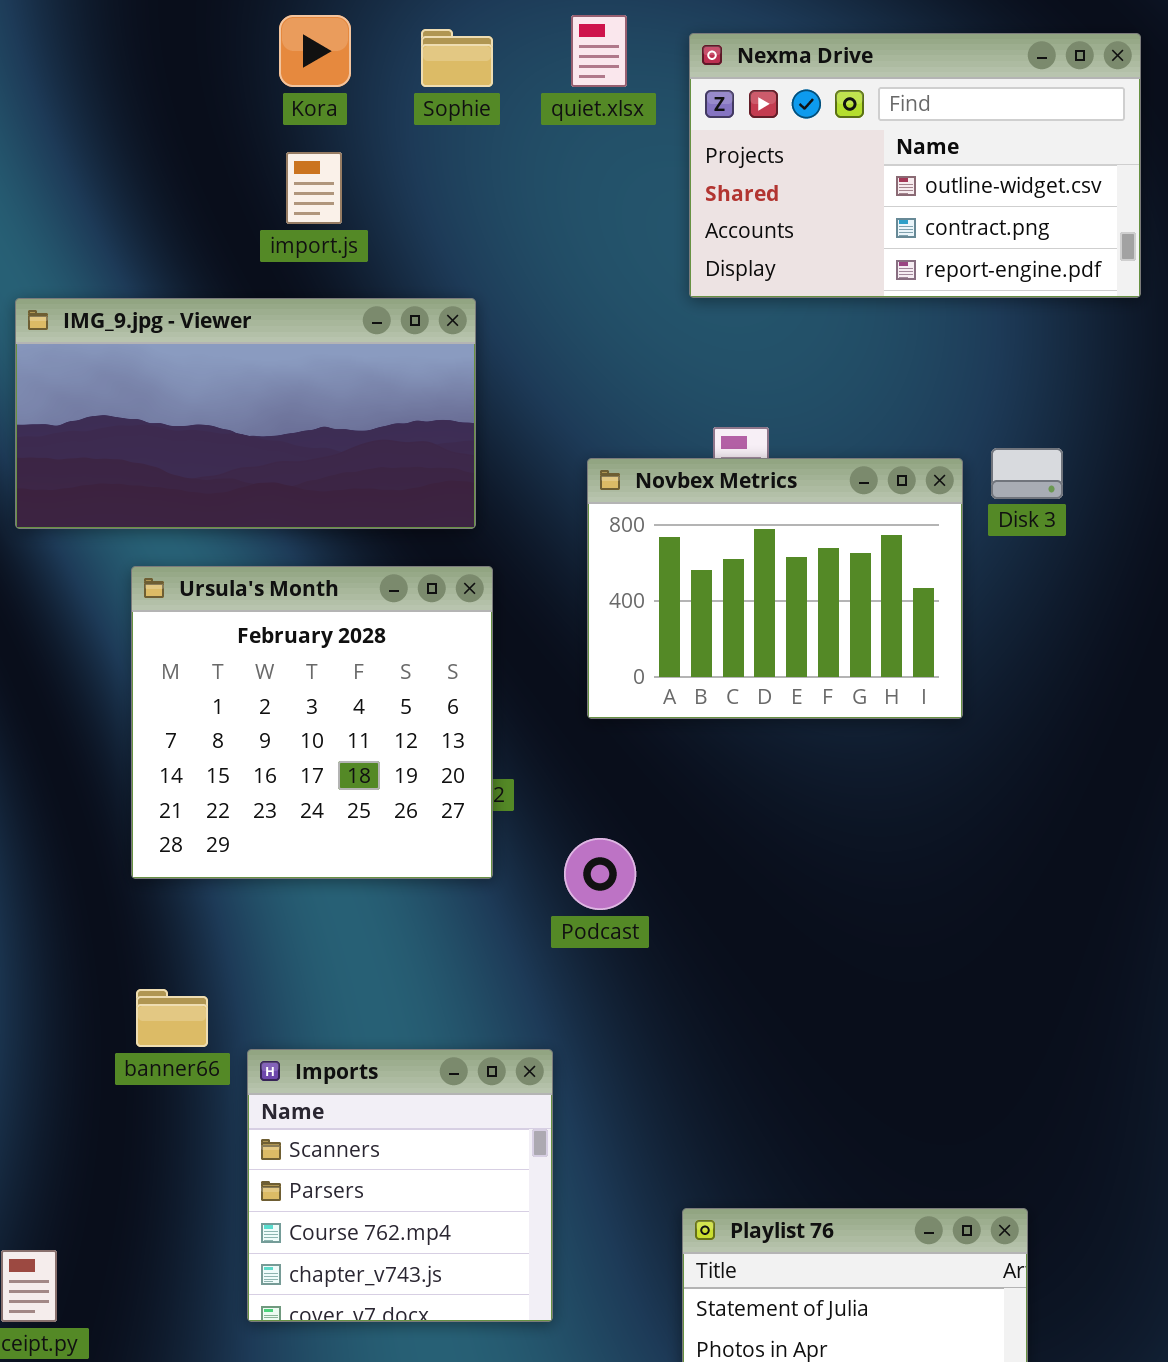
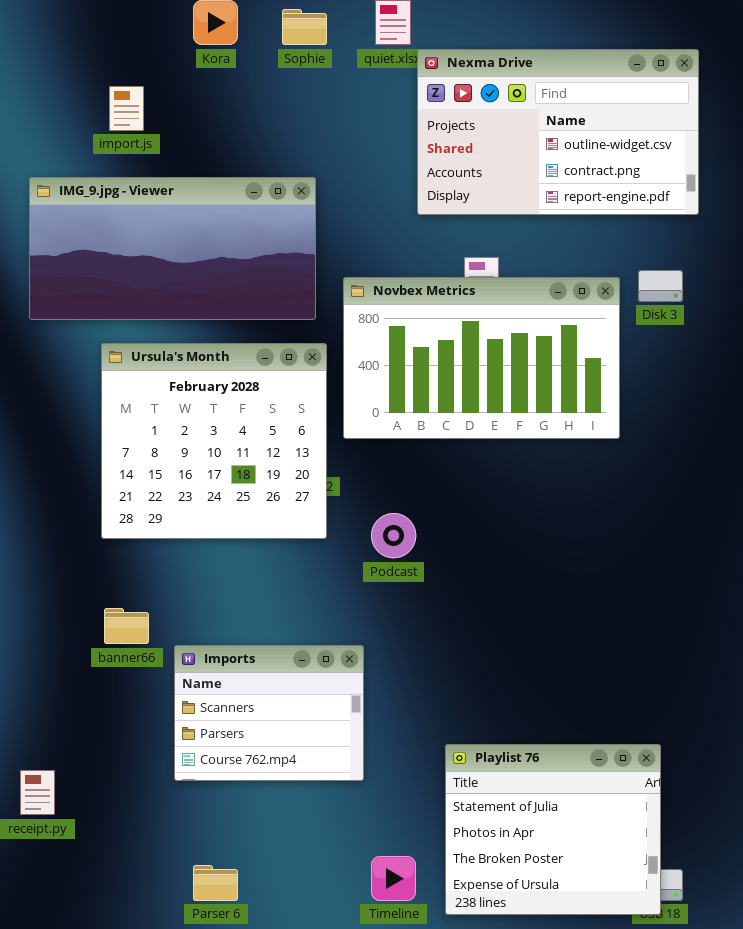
Nexma Drive: [689,33,1141,298] -> [417,49,699,215], moved
import.js: [286,152,342,224] -> [109,86,144,131], moved
Novbex Metrics: [587,458,963,719] -> [343,277,620,439], resized
Imports: [247,1049,553,1322] -> [174,645,364,781], resized

